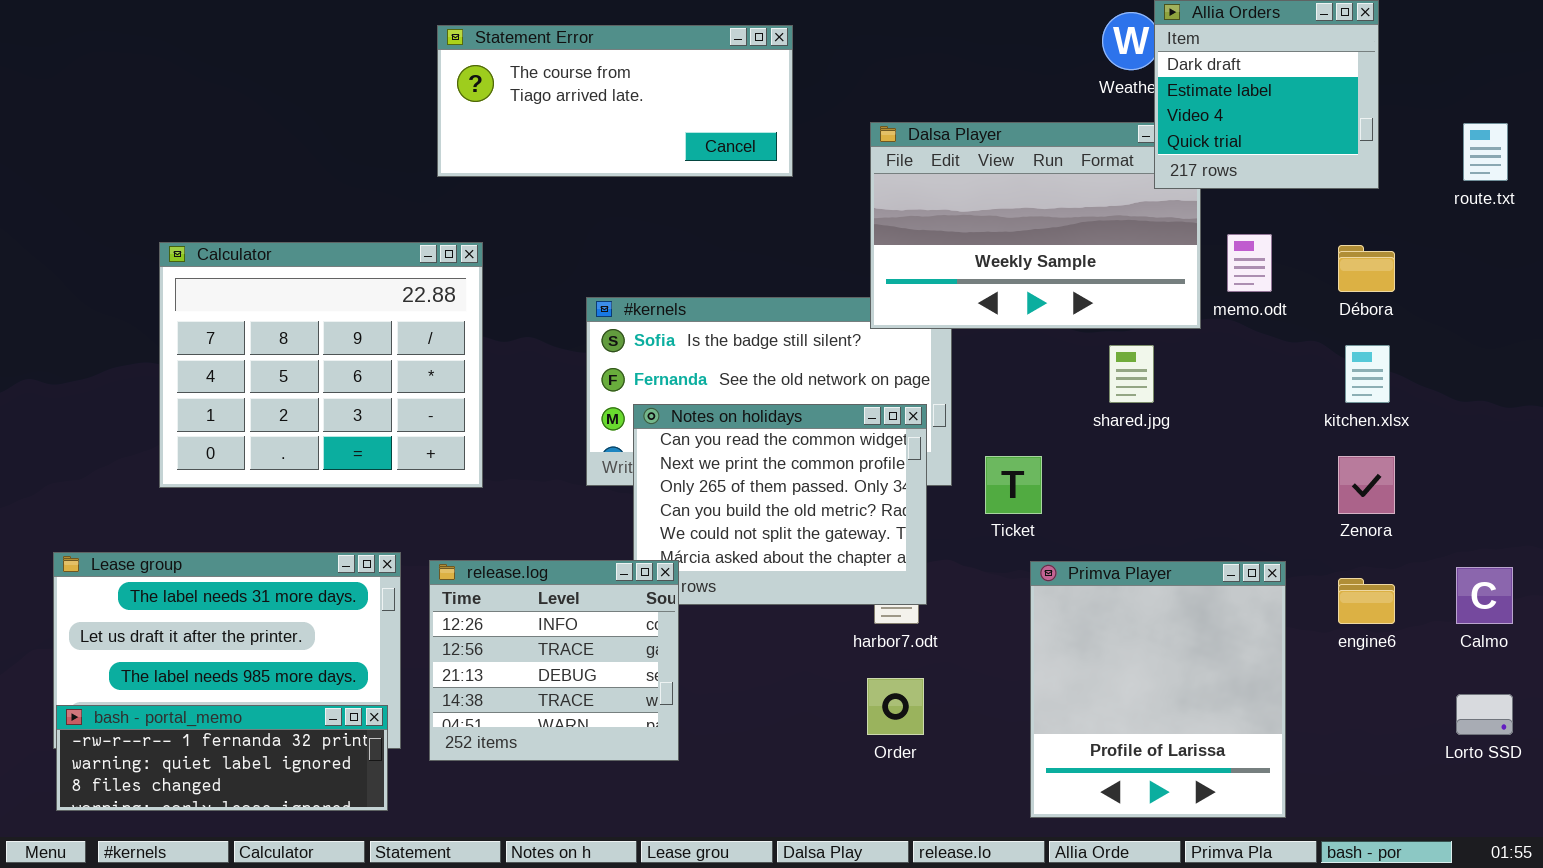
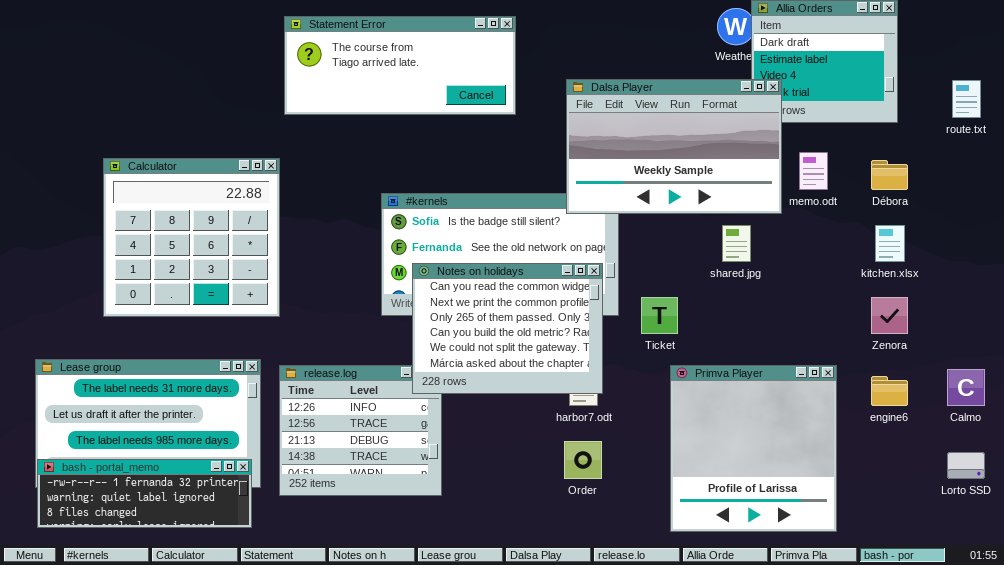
Dalsa Player: [870,122,1201,329] -> [566,79,782,214], raised
Calculator: [159,242,483,488] -> [103,158,280,317], resized
Notes on holidays: [633,404,927,605] -> [412,263,603,394], raised

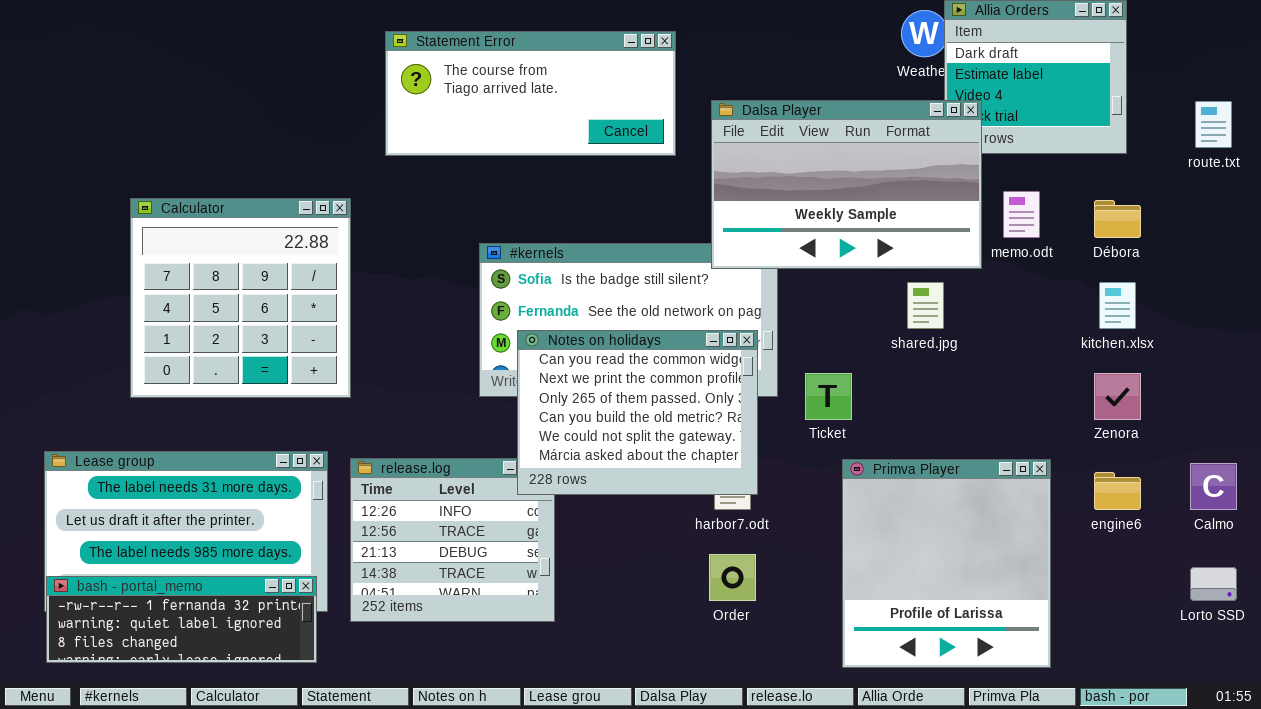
Statement Error: [284,16,516,115] -> [385,31,676,156], moved

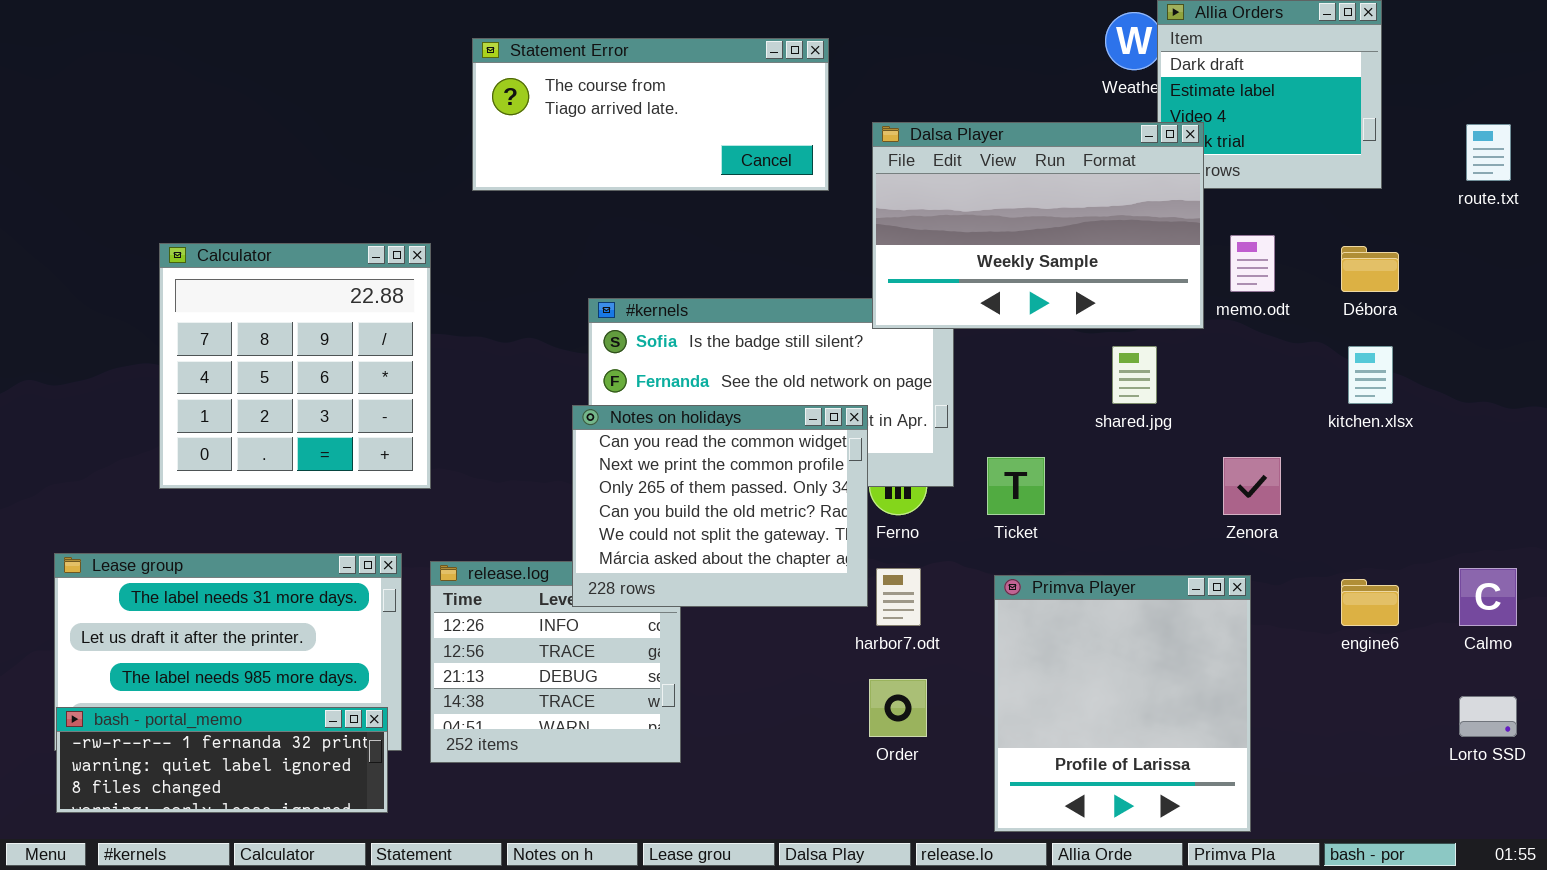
Notes on holidays: [517,330,758,495] -> [572,405,868,607], moved
Zenora: [1094,373,1141,420] -> [1223,457,1281,515], moved
Primva Player: [842,459,1051,668] -> [994,575,1251,832], moved

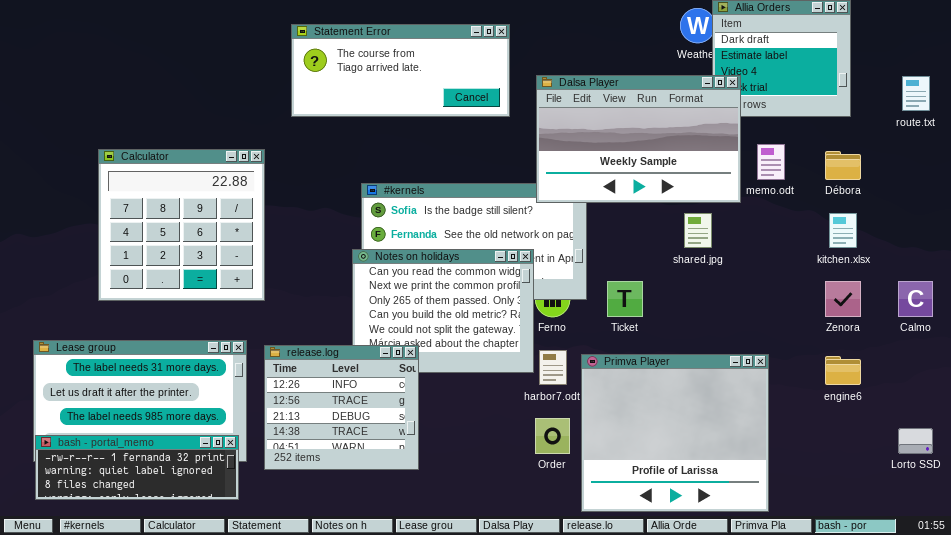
Zenora: [1223,457,1281,515] -> [825,281,861,317], moved
release.log: [430,561,681,763] -> [264,345,419,470], raised
Calmo: [1459,568,1517,626] -> [898,281,933,317], moved
Primva Player: [994,575,1251,832] -> [581,354,769,512], resized

